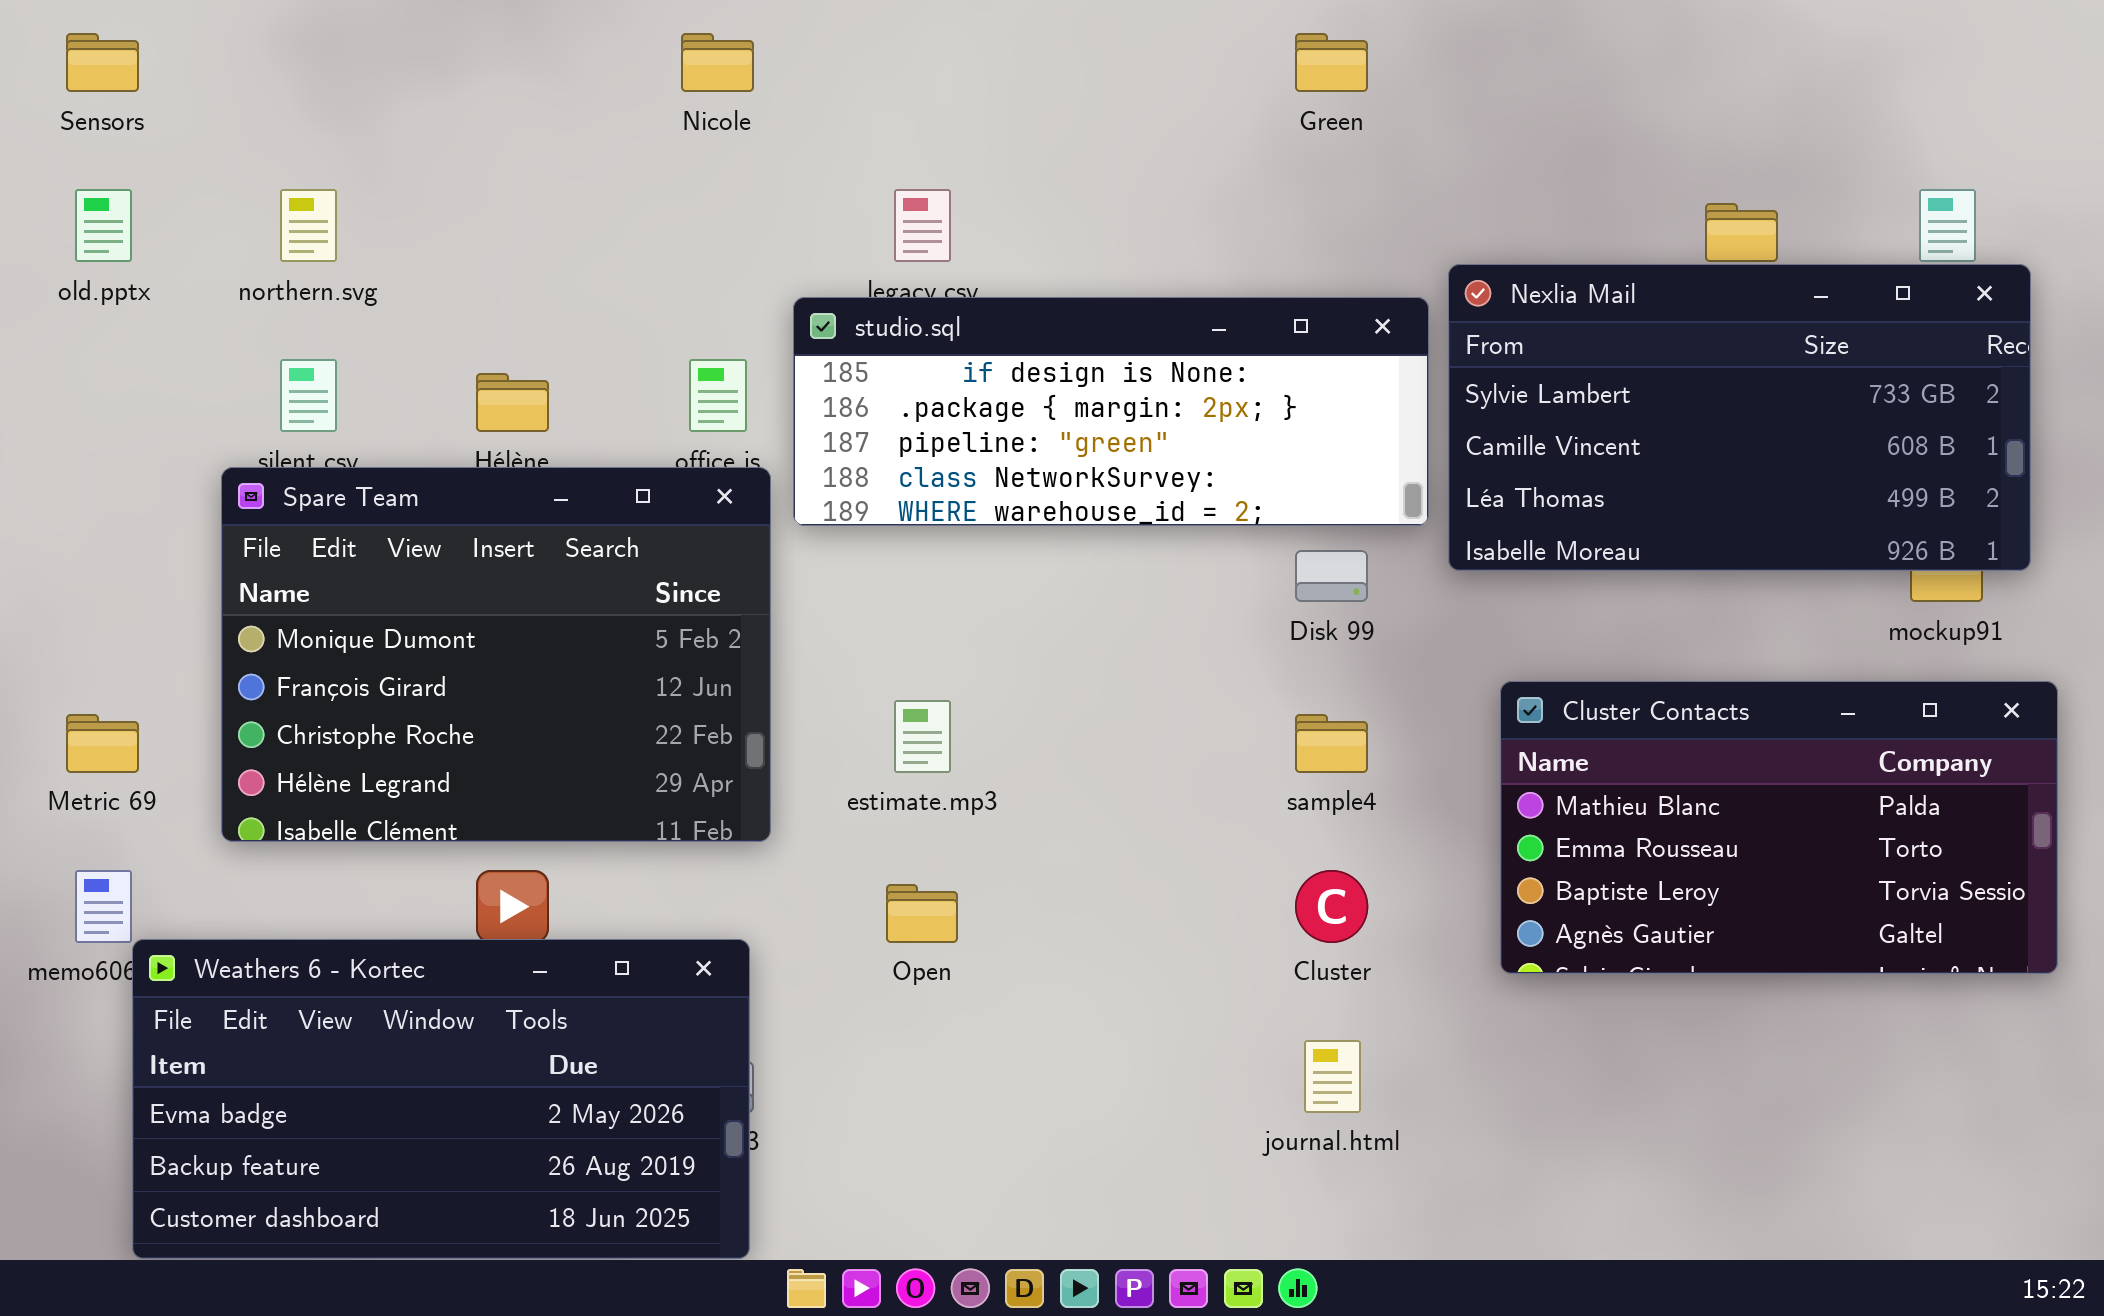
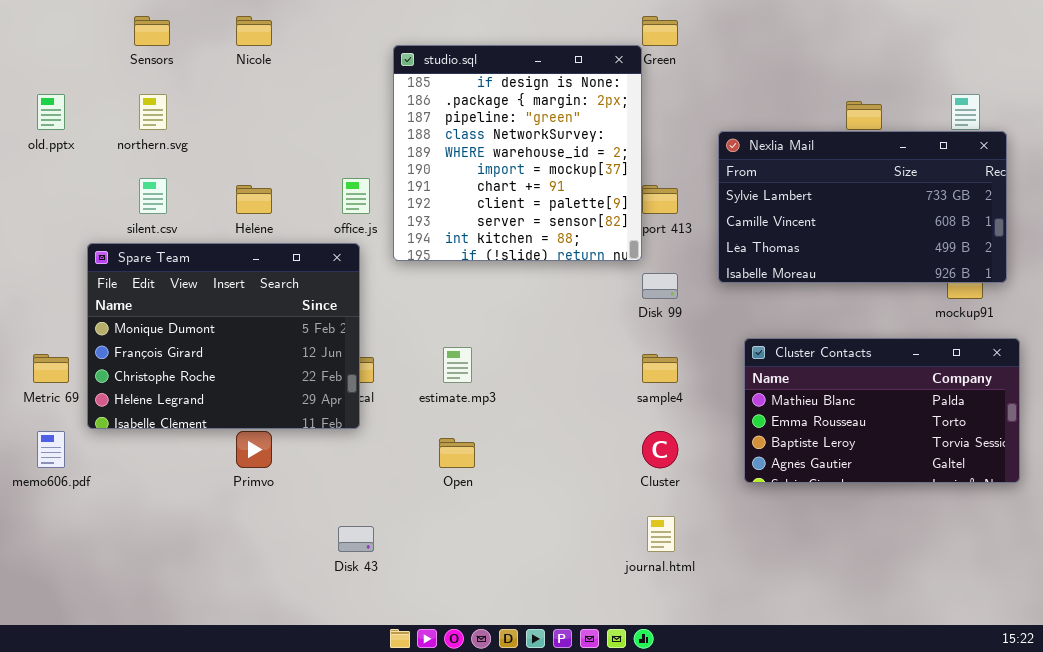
Sensors: [66,33,139,92] -> [134,16,170,46], moved
Nicole: [681,33,754,92] -> [236,16,272,46], moved
studio.sql: [793,297,1429,526] -> [393,45,642,261], resized
Spare Team: [221,467,771,842] -> [87,243,360,429], moved
Weathers 6 - Kortec: [132,939,750,1259] -> none, closed

